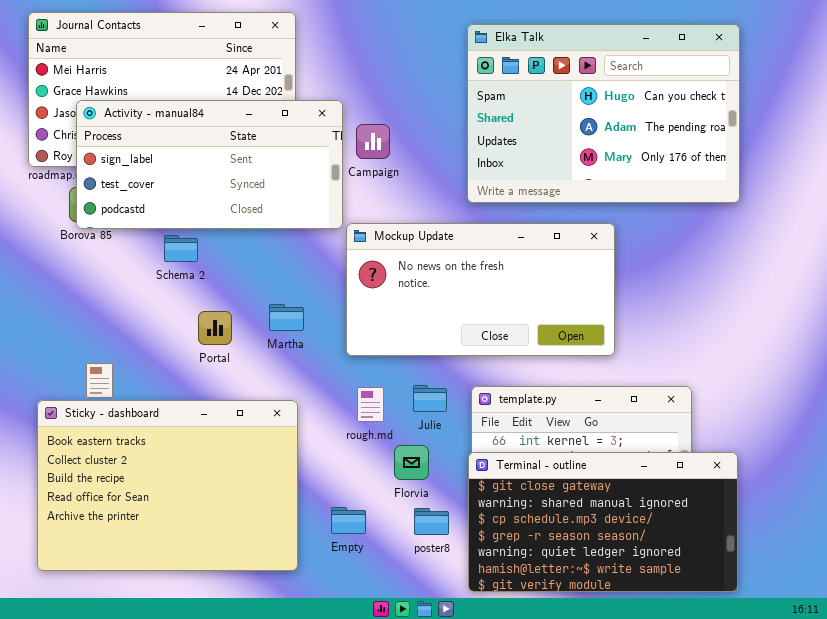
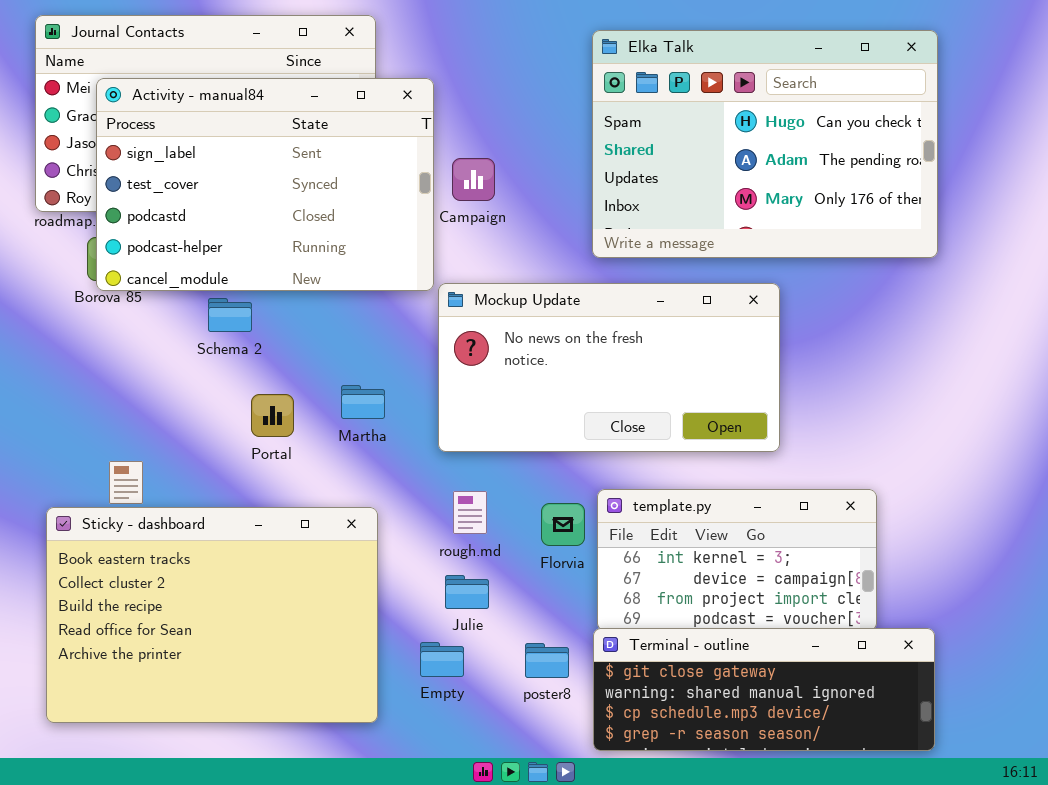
Activity - manual84: [76,100,343,229] -> [96,78,434,291], resized
Julie: [413,385,447,412] -> [445,575,489,609], moved
Florvia: [394,445,429,480] -> [541,503,585,546], moved
Terminal - outline: [468,452,738,592] -> [593,628,935,751], resized

